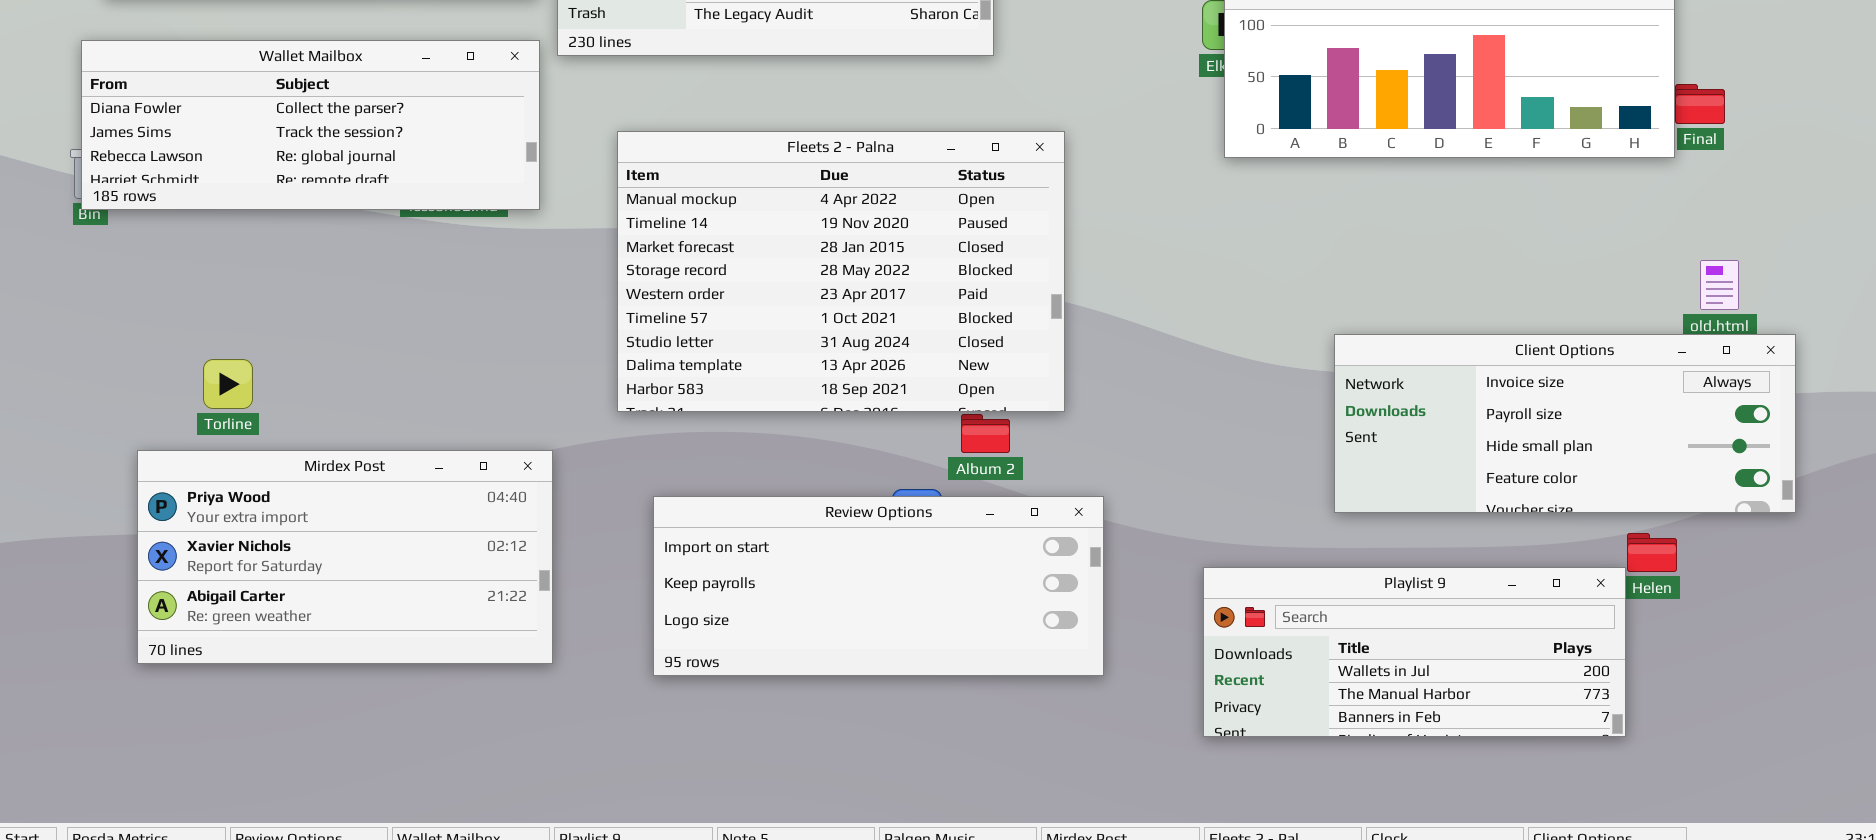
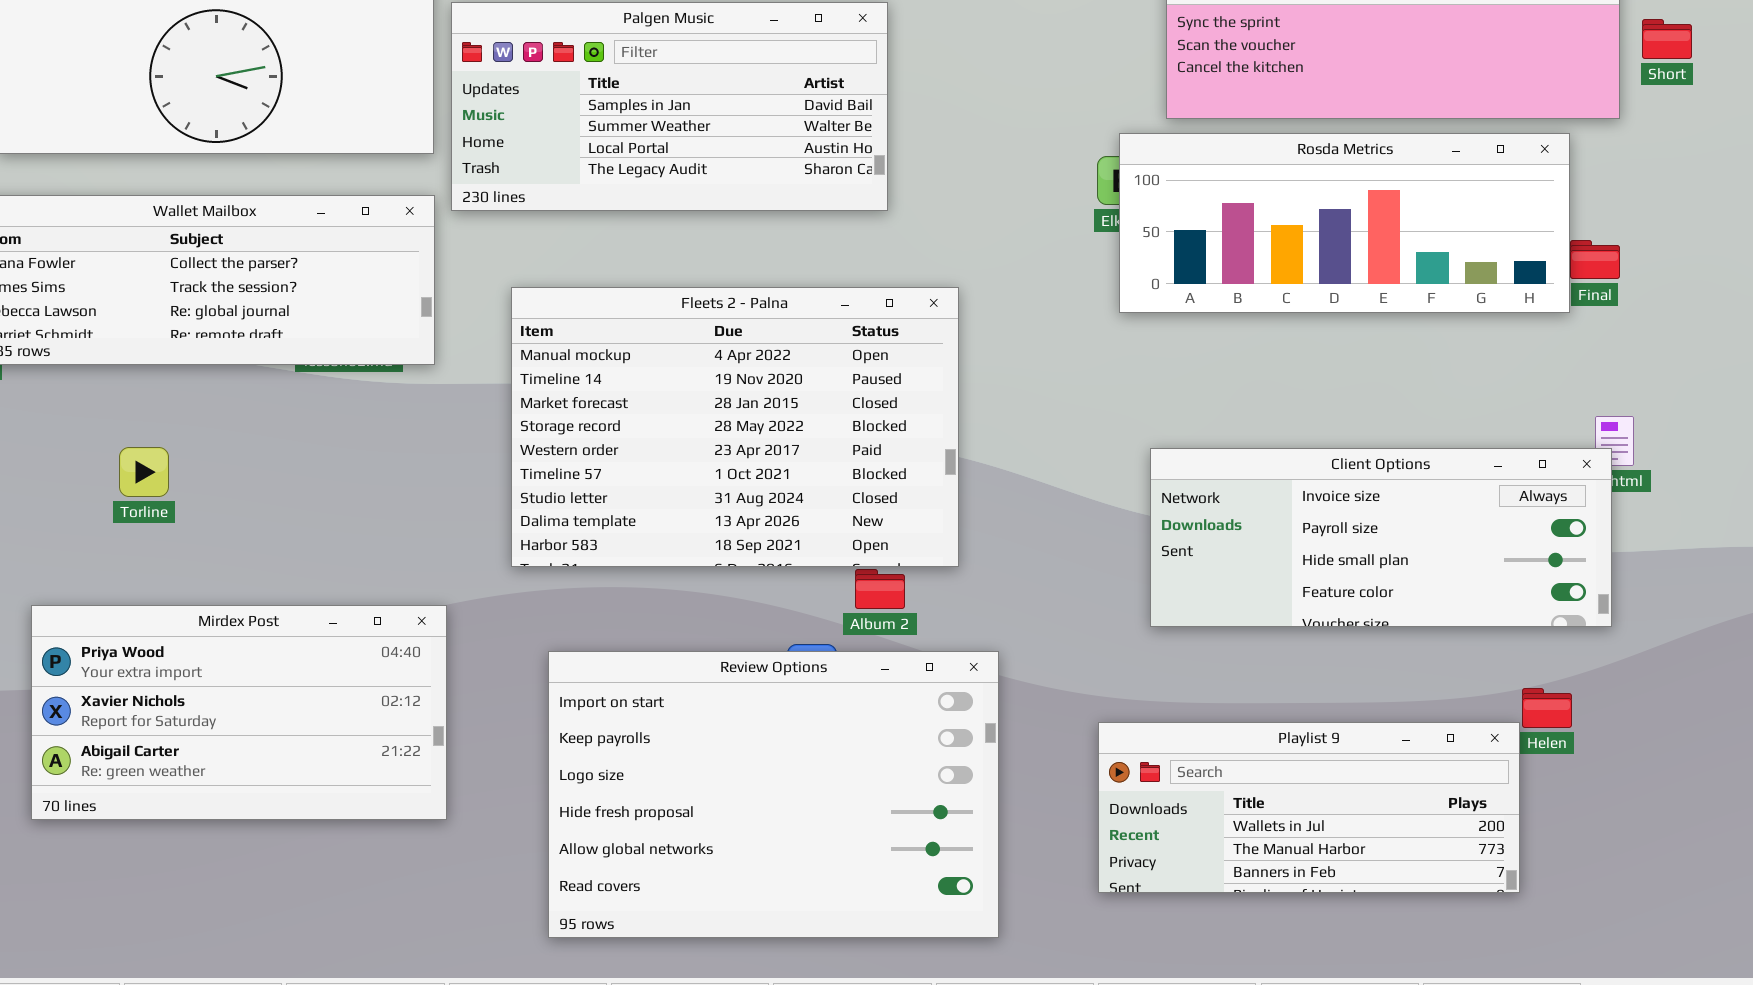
Client Options: [1334,334,1796,513] -> [1150,448,1612,627], moved
Torline: [203,359,253,409] -> [119,447,169,497], moved
Review Options: [653,496,1104,676] -> [548,651,999,938], resized

